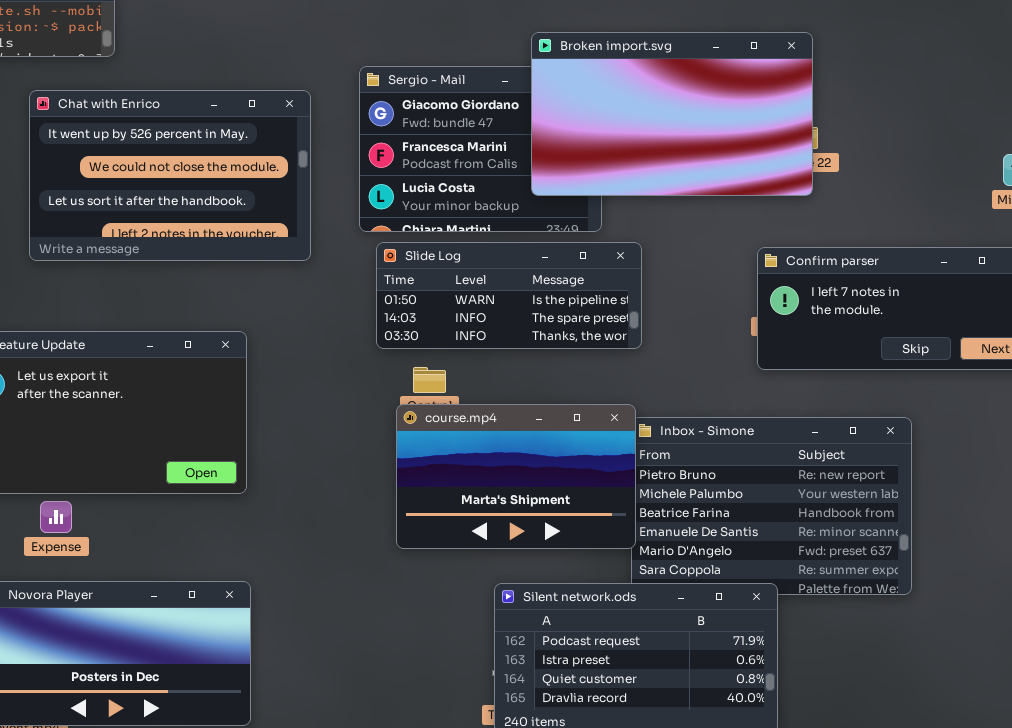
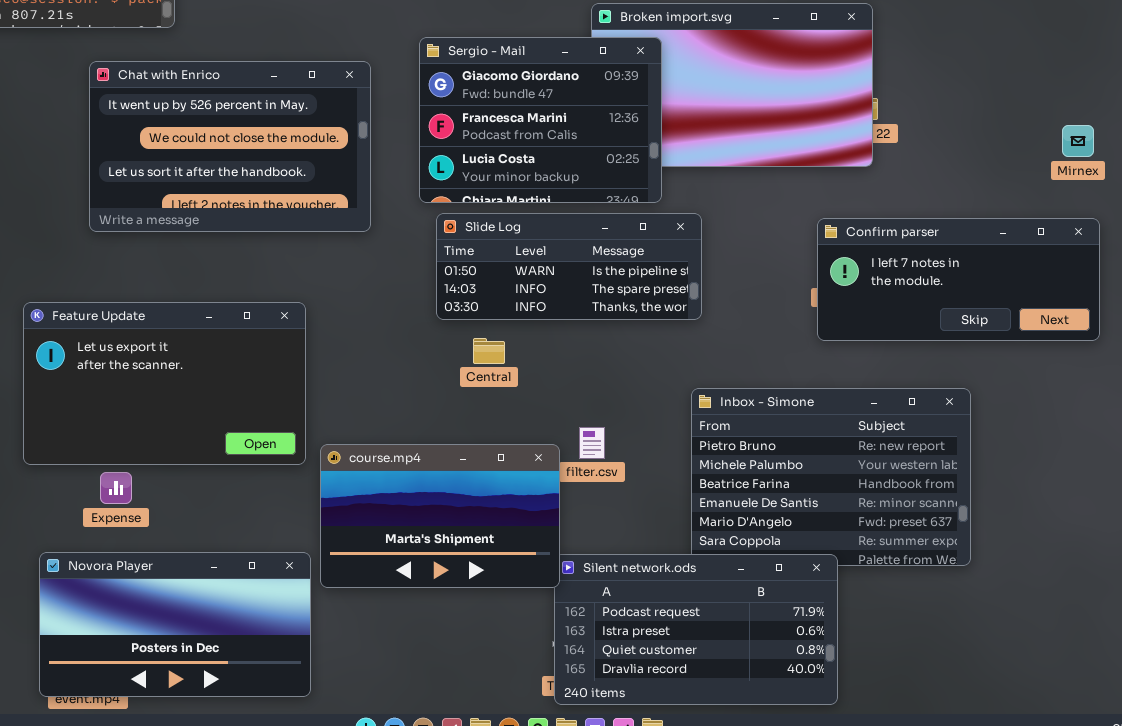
Sergio - Mail: [359,66,602,232] -> [419,37,662,203], raised
course.mp4: [396,404,636,549] -> [320,444,560,588], moved

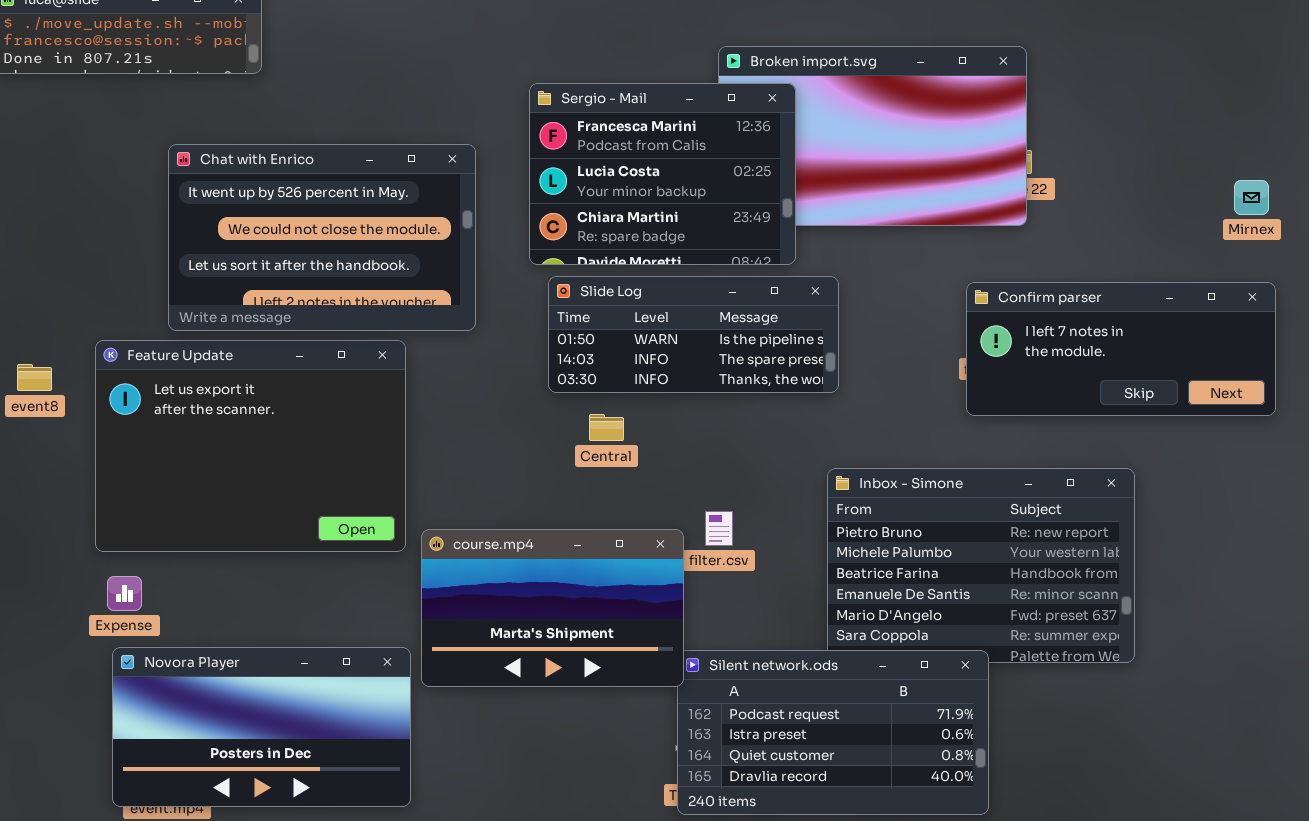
Sergio - Mail: [419,37,662,203] -> [529,83,796,265], scrolled down 1 row
Chat with Enrico: [89,61,371,232] -> [168,144,476,331], moved
Feature Update: [23,302,306,465] -> [95,340,406,552], resized
Expense: [100,472,132,504] -> [107,576,142,611], moved

